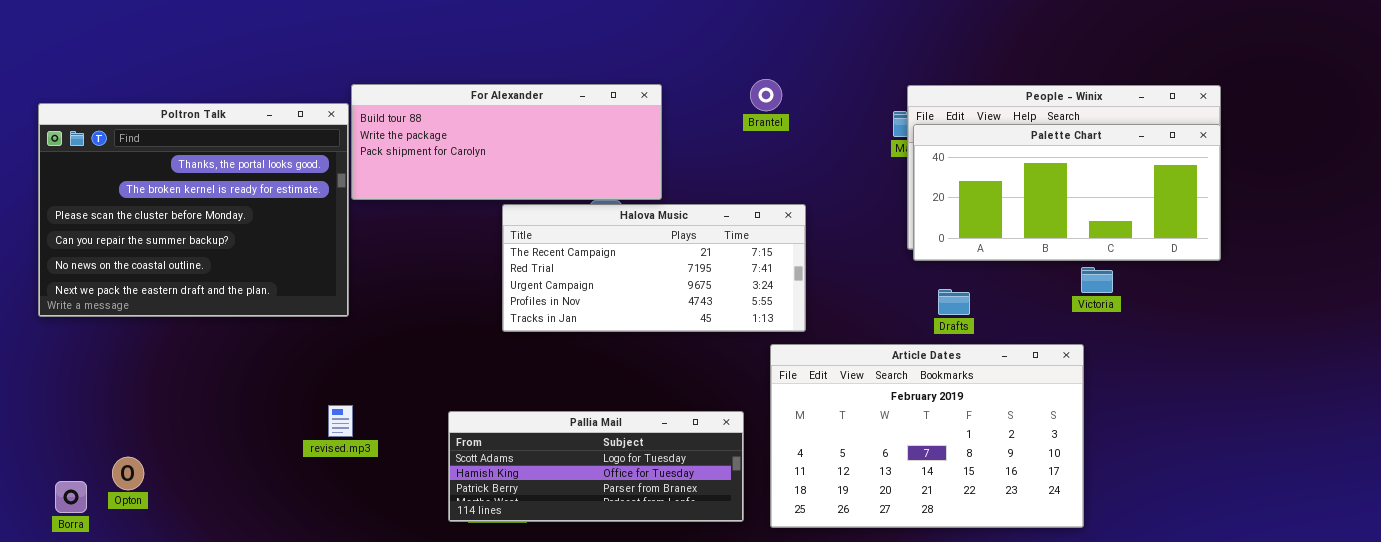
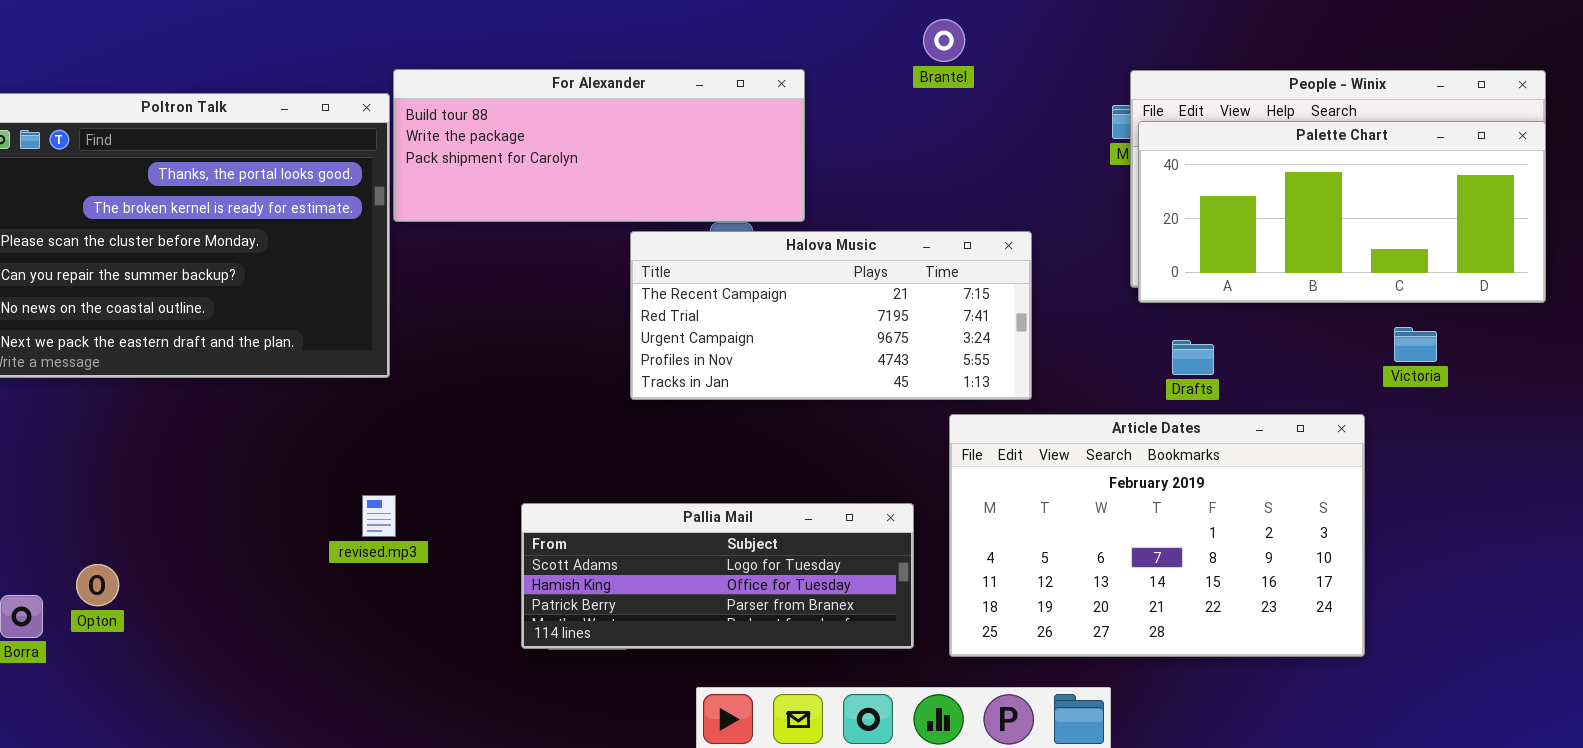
Brantel: [750,79,782,111] -> [923,19,965,62], moved
Halova Music: [502,204,806,332] -> [630,231,1032,400], moved
Victoria: [1081,267,1113,293] -> [1394,327,1437,362], moved

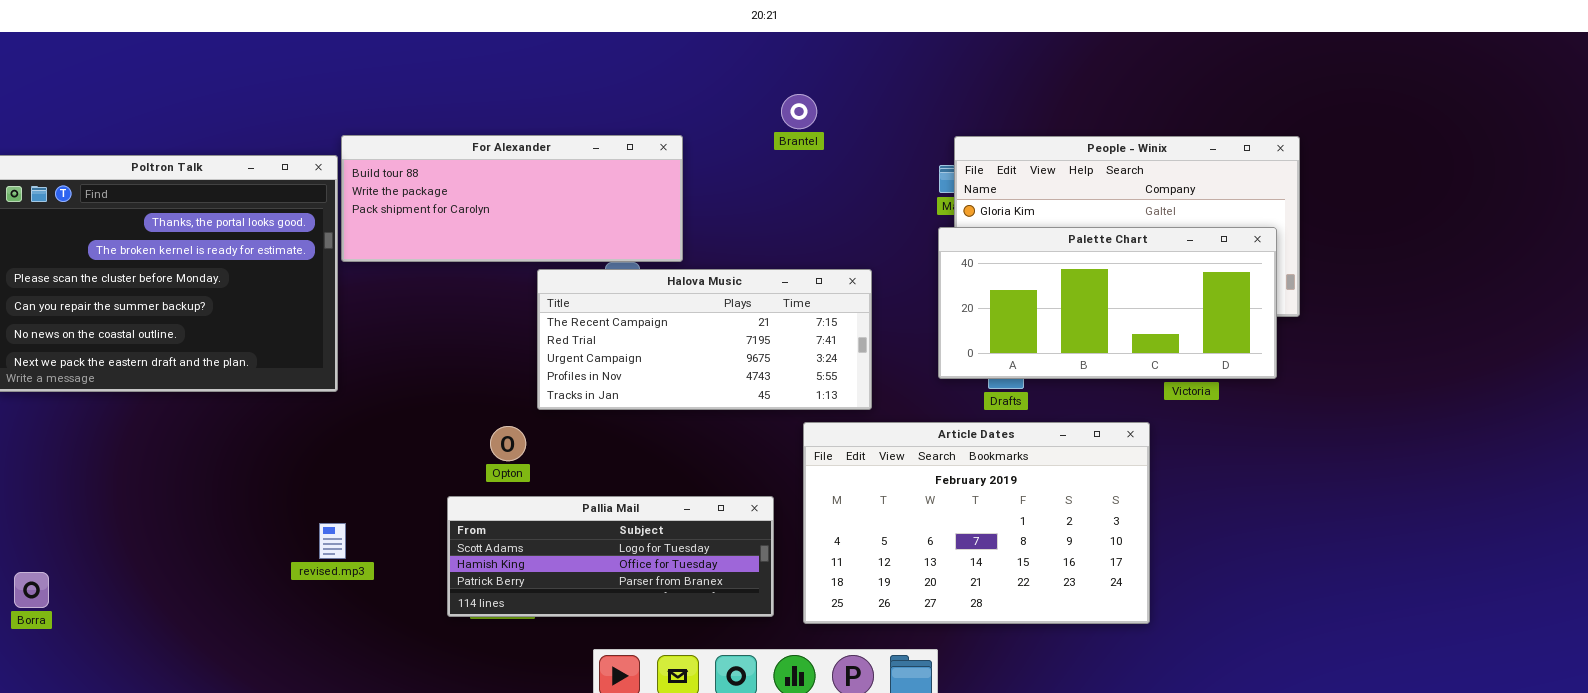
Palette Chart: [1138,121,1546,303] -> [938,227,1277,379], moved
revised.mp3: [362,495,396,537] -> [319,523,346,559], moved
Opton: [76,564,119,606] -> [490,426,526,461], moved

